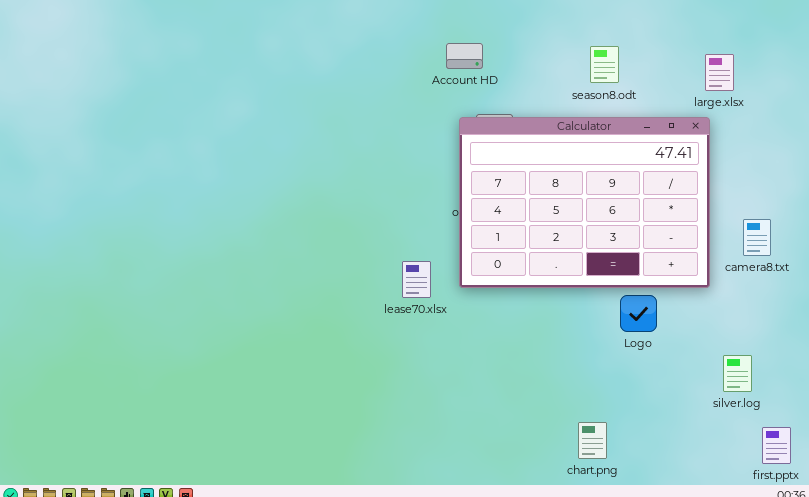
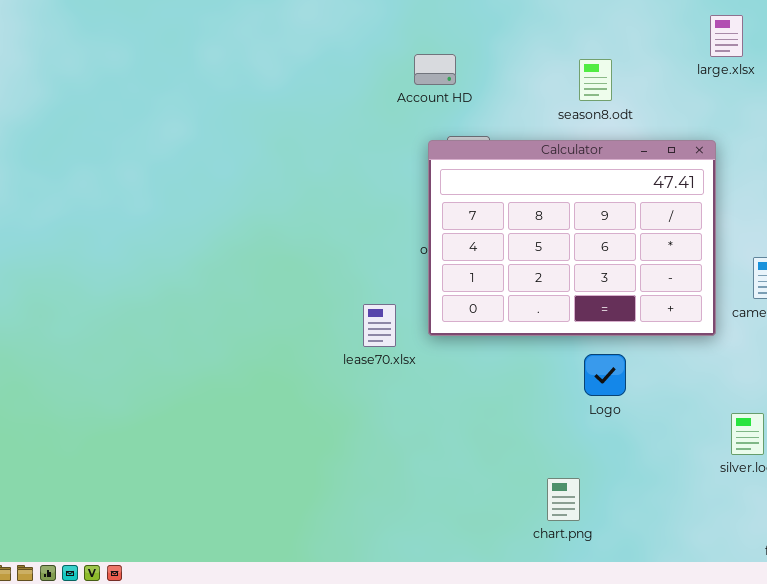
large.xlsx: [705,54,734,91] -> [710,15,743,57], moved
Logo: [620,295,657,332] -> [584,354,626,396], moved
chart.png: [578,422,607,459] -> [547,478,580,521], moved

